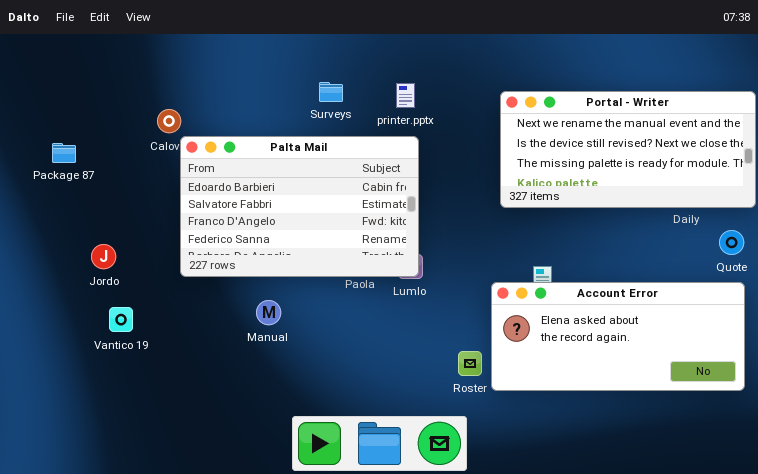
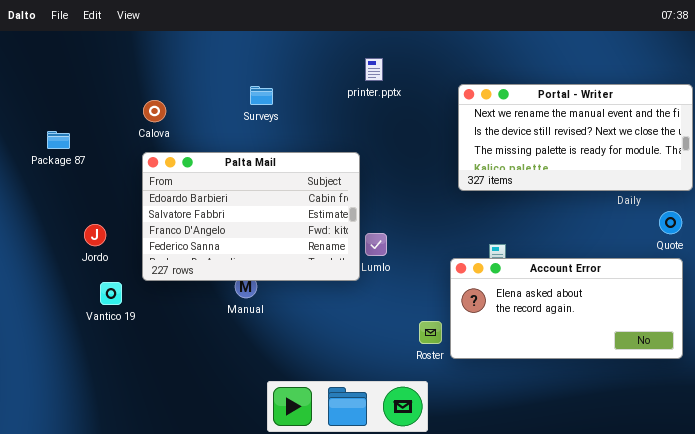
Surveys: [319,82,343,102] -> [250,86,273,105], moved
printer.pptx: [396,83,415,108] -> [365,58,383,81], moved
Palta Mail: [180,136,419,277] -> [142,152,360,281], moved

